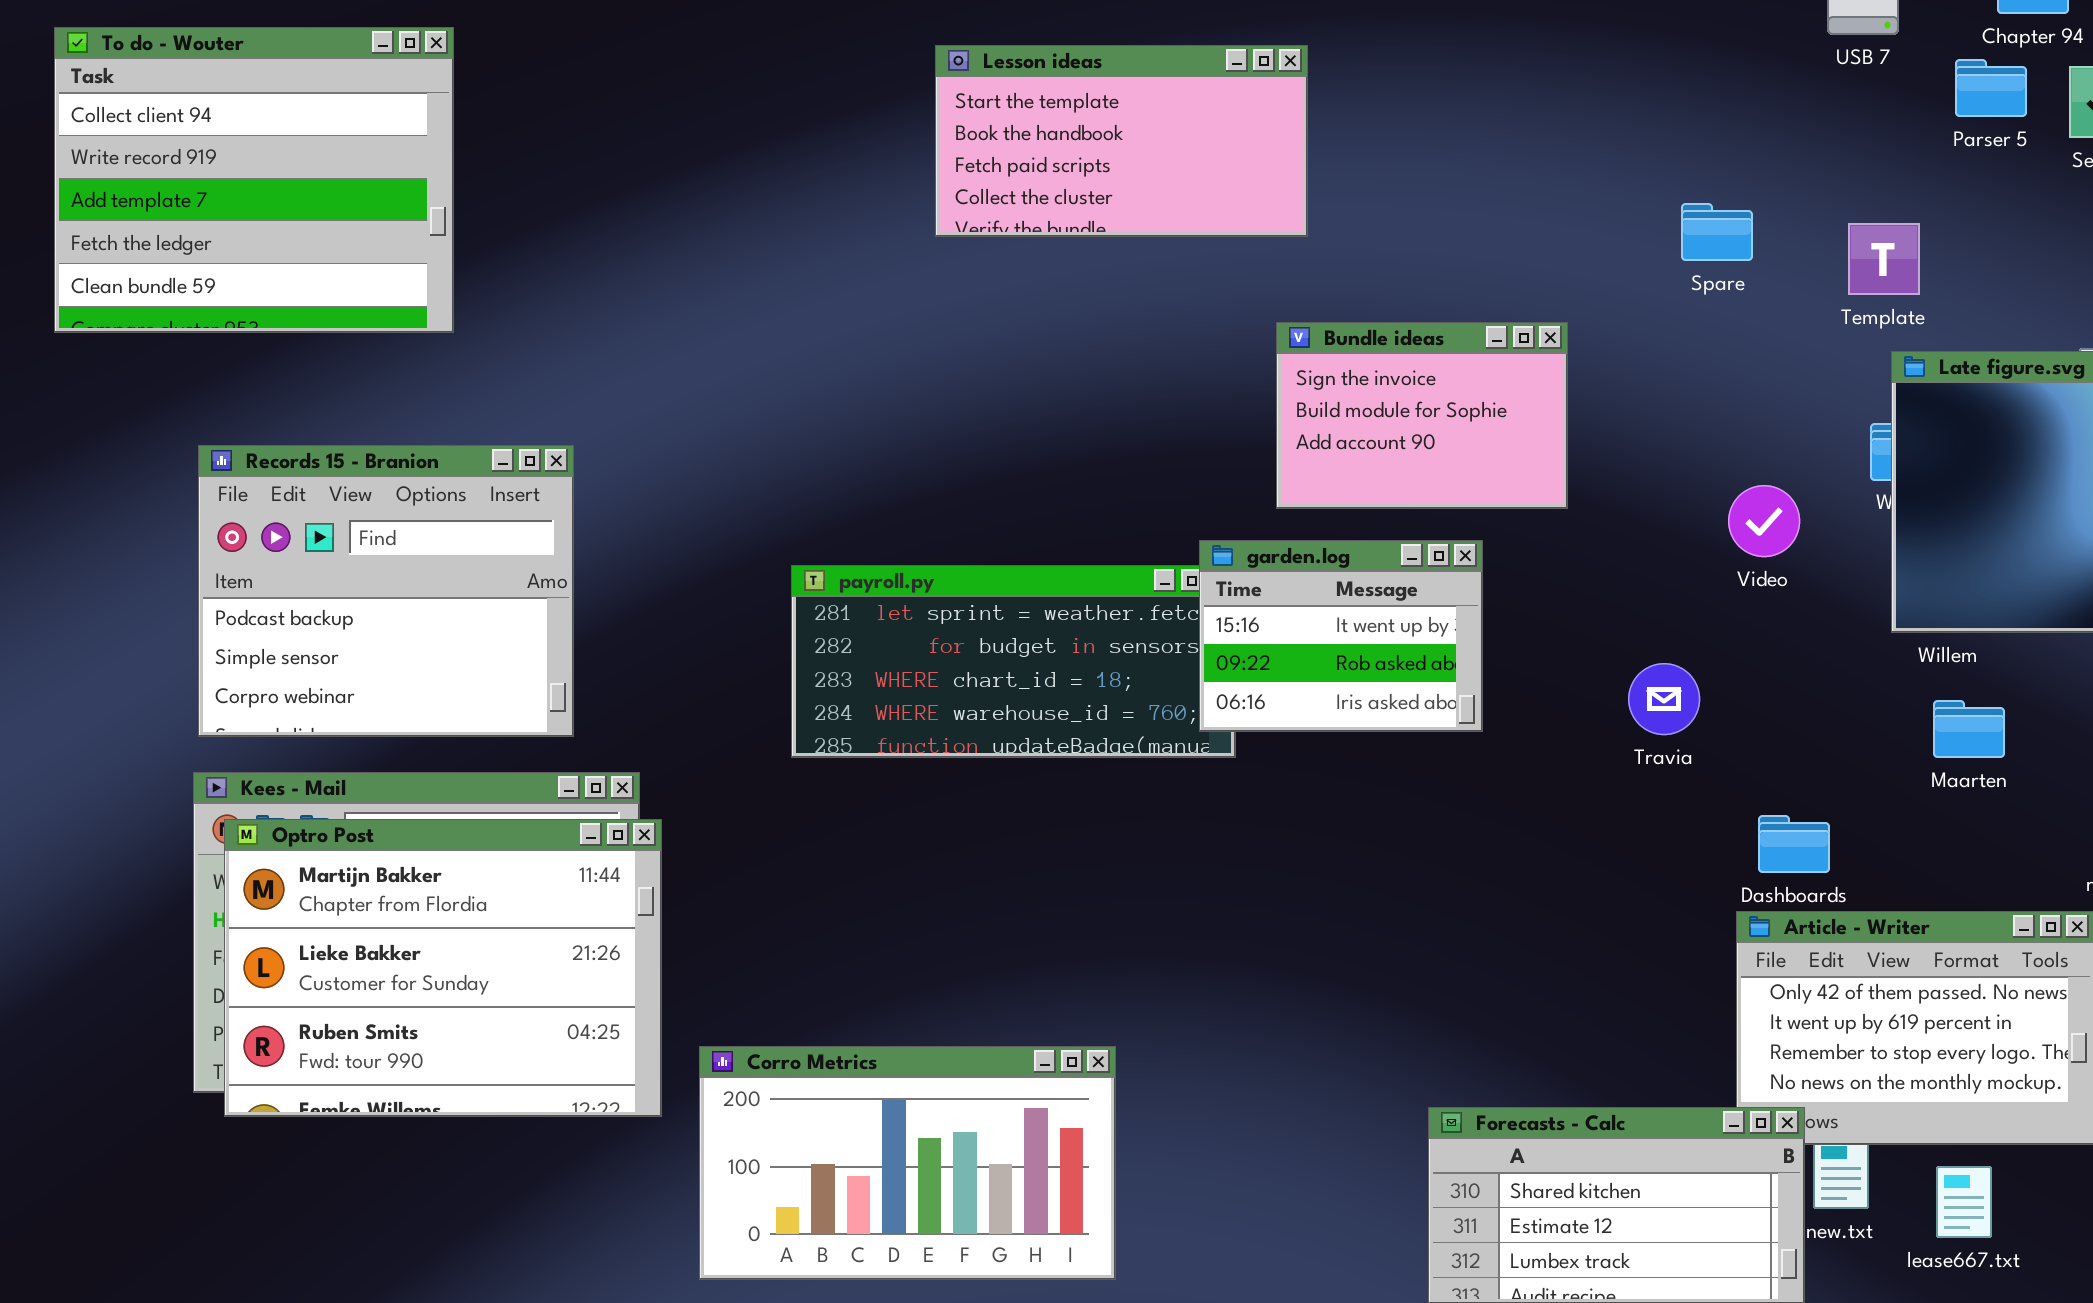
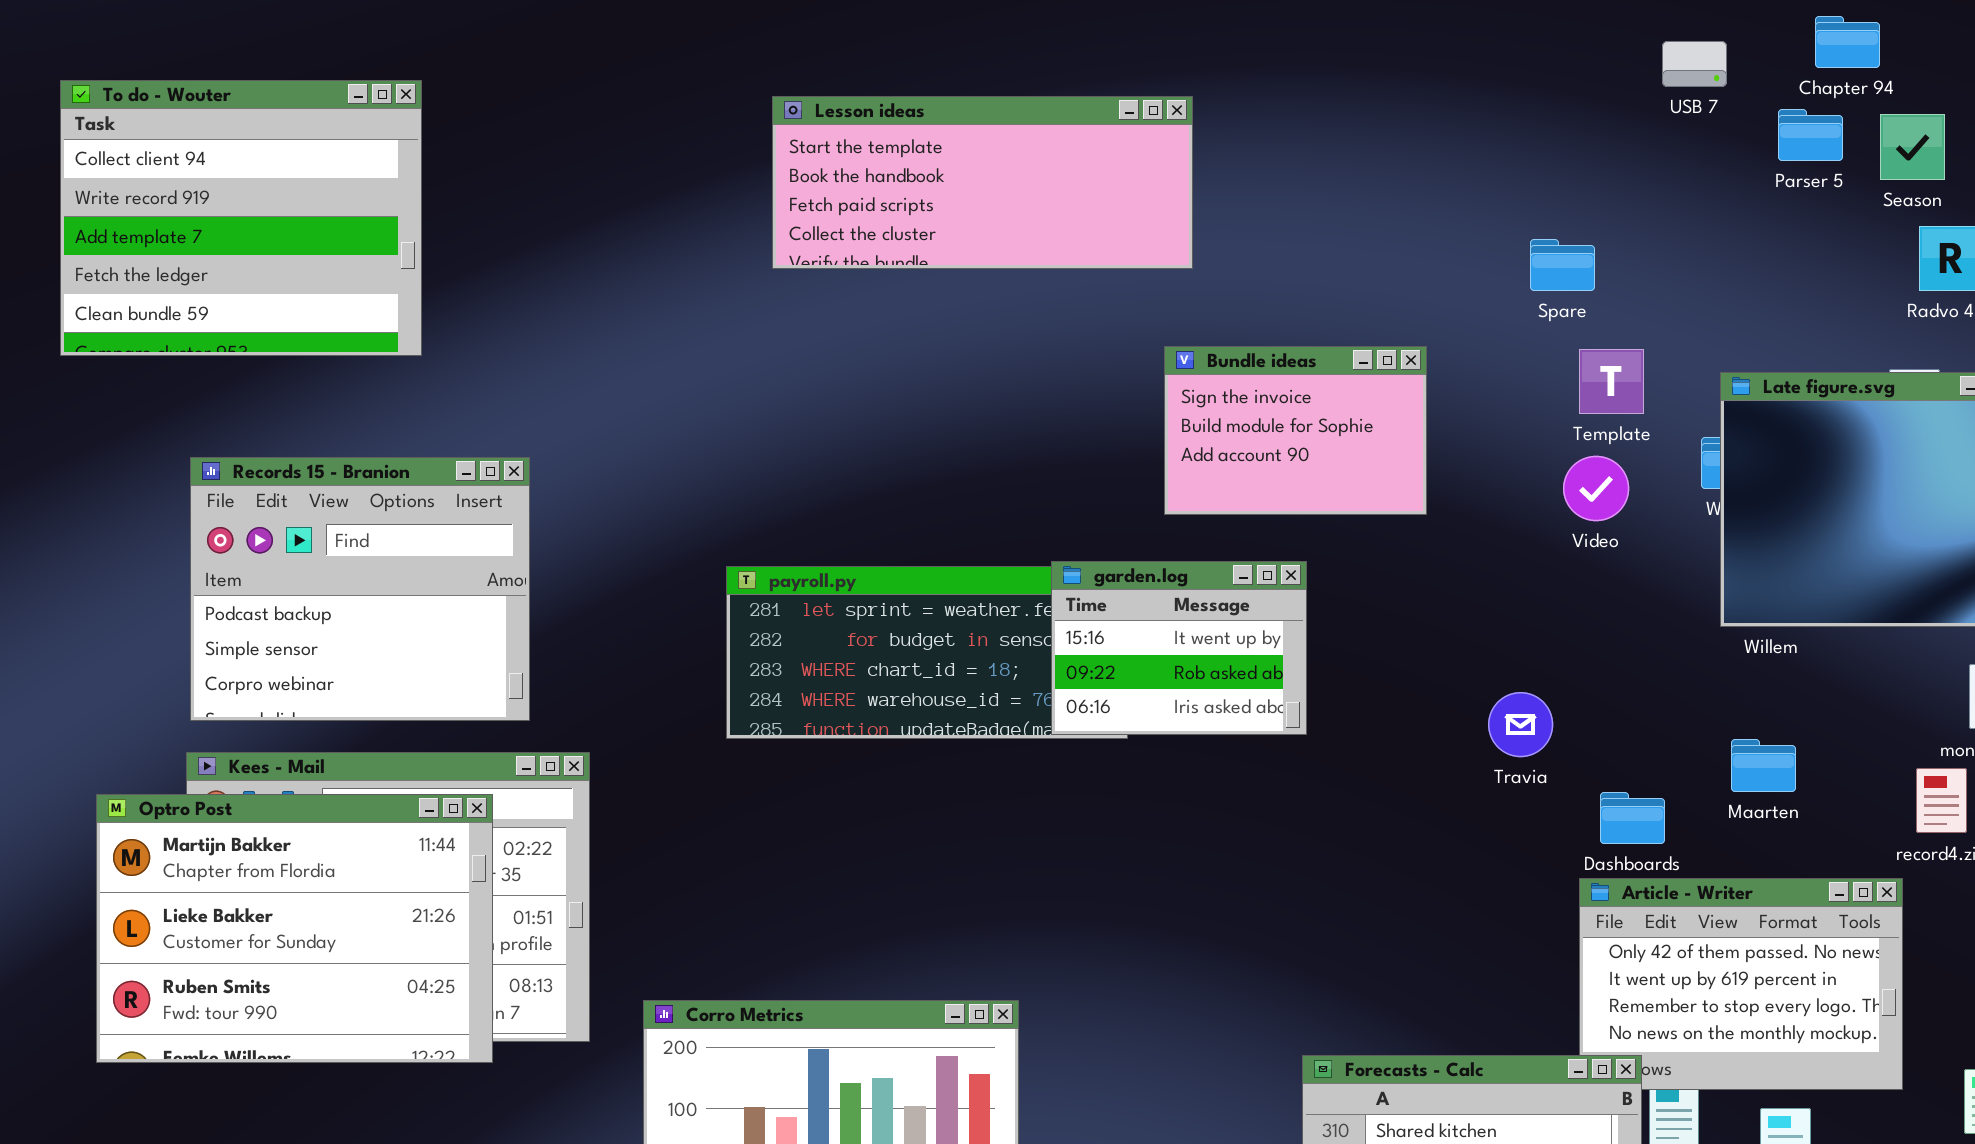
Lesson ideas: [935,45,1308,237] -> [772,96,1193,269], resized
Template: [1848,223,1920,295] -> [1579,349,1644,414], moved
Video: [1728,485,1800,557] -> [1563,456,1629,521], moved
garden.log: [1199,540,1483,732] -> [1051,561,1307,735], moved
Travia: [1628,663,1700,735] -> [1488,692,1553,757], moved
Maarten: [1933,700,2005,758] -> [1731,739,1796,792], moved
Optro Post: [224,819,662,1117] -> [96,794,493,1063], moved

